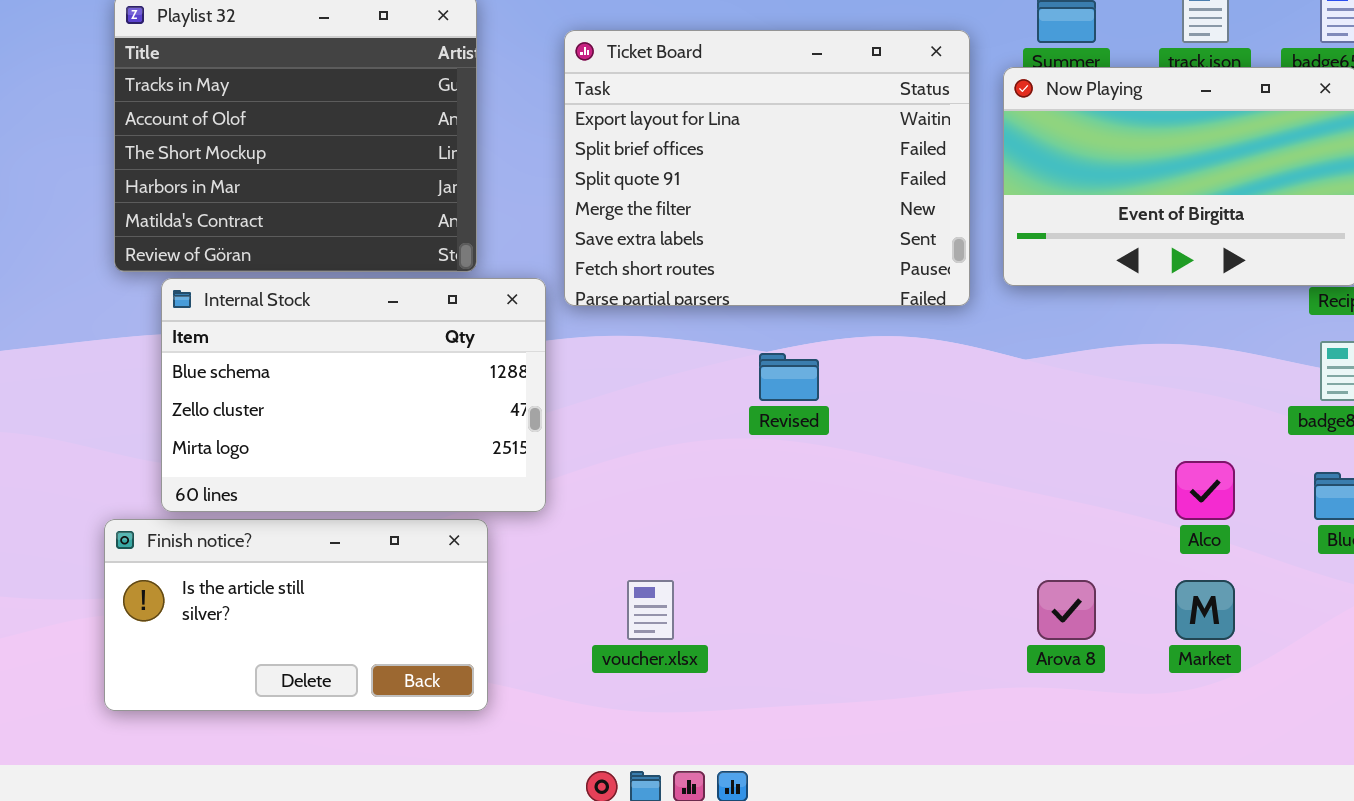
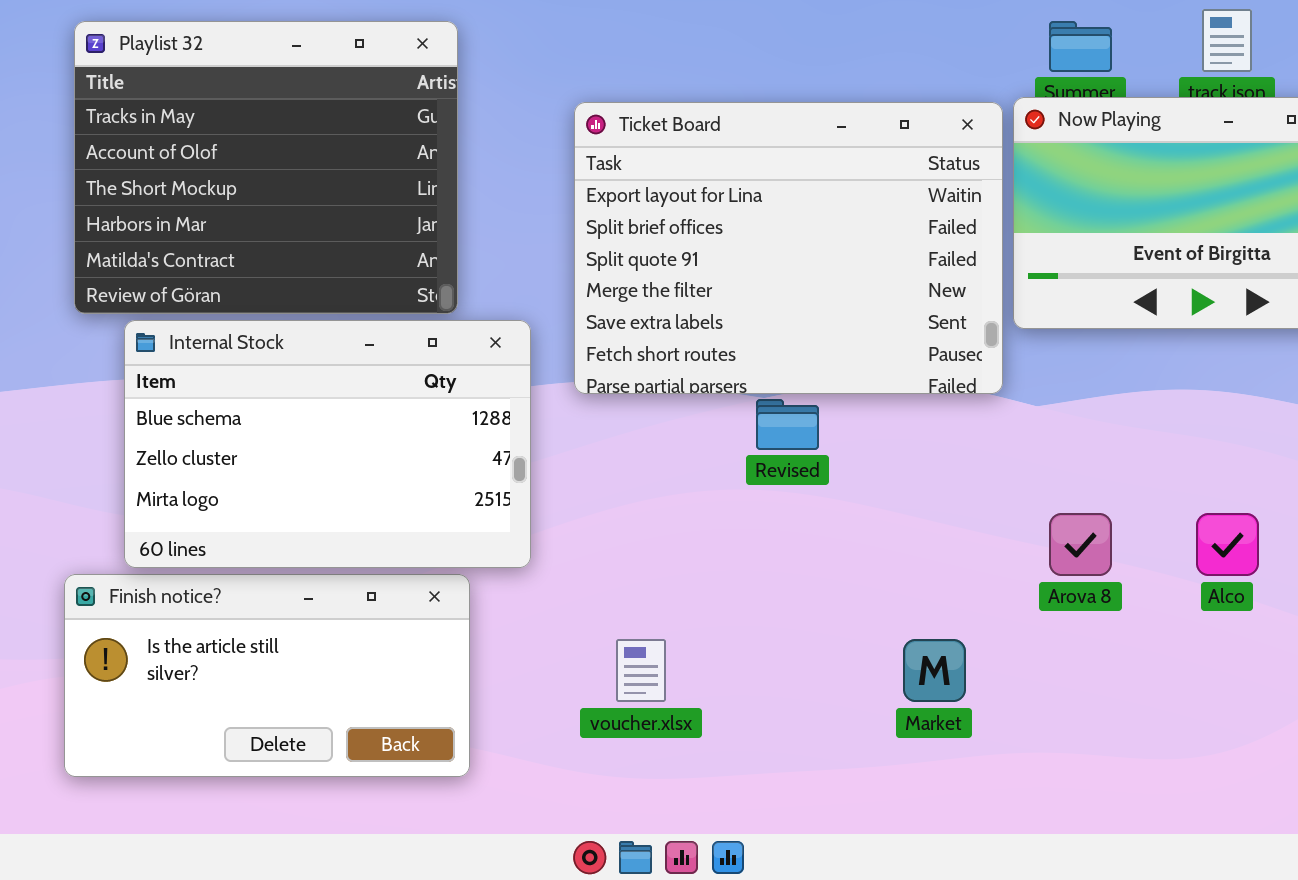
Ticket Board: [564,30,970,306] -> [574,102,1003,394], moved
Arova 8: [1037,580,1096,640] -> [1049,513,1112,576], moved
Market: [1175,580,1235,640] -> [903,639,966,702], moved

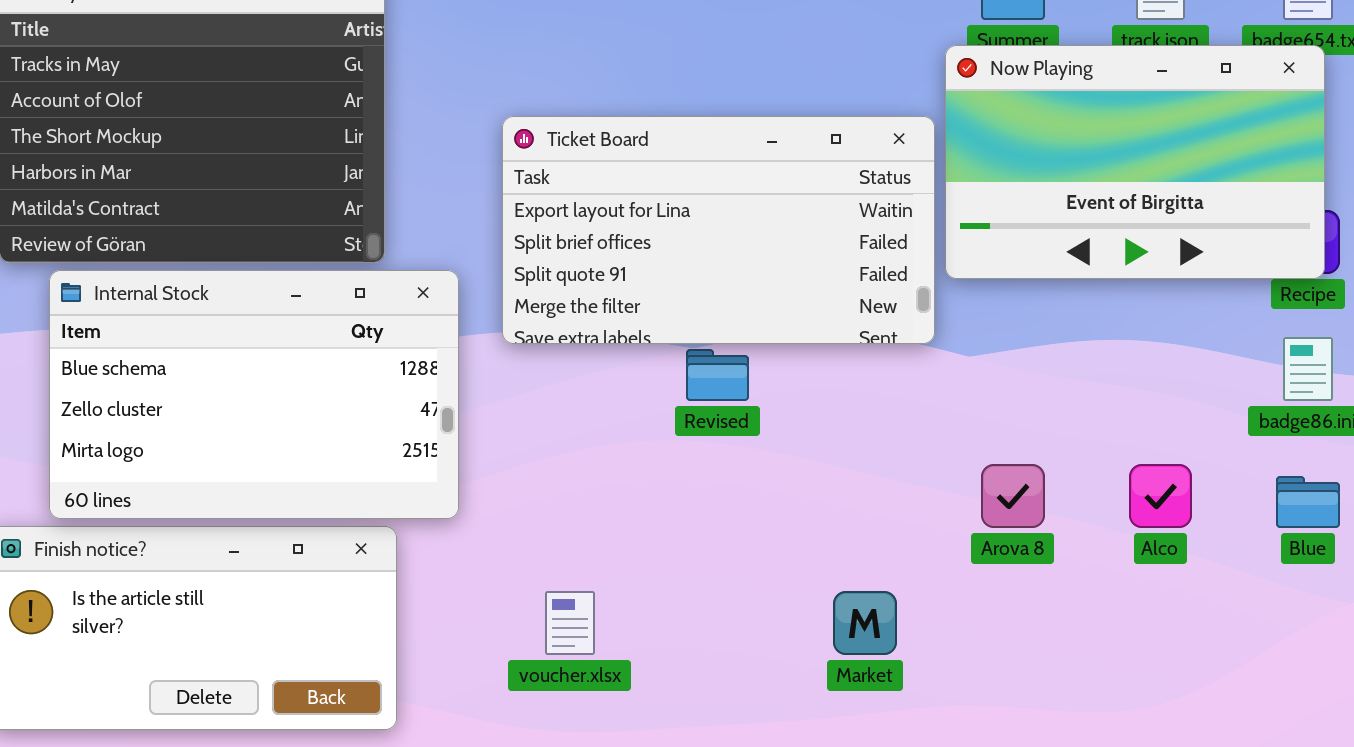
Ticket Board: [574,102,1003,394] -> [502,116,935,344], resized

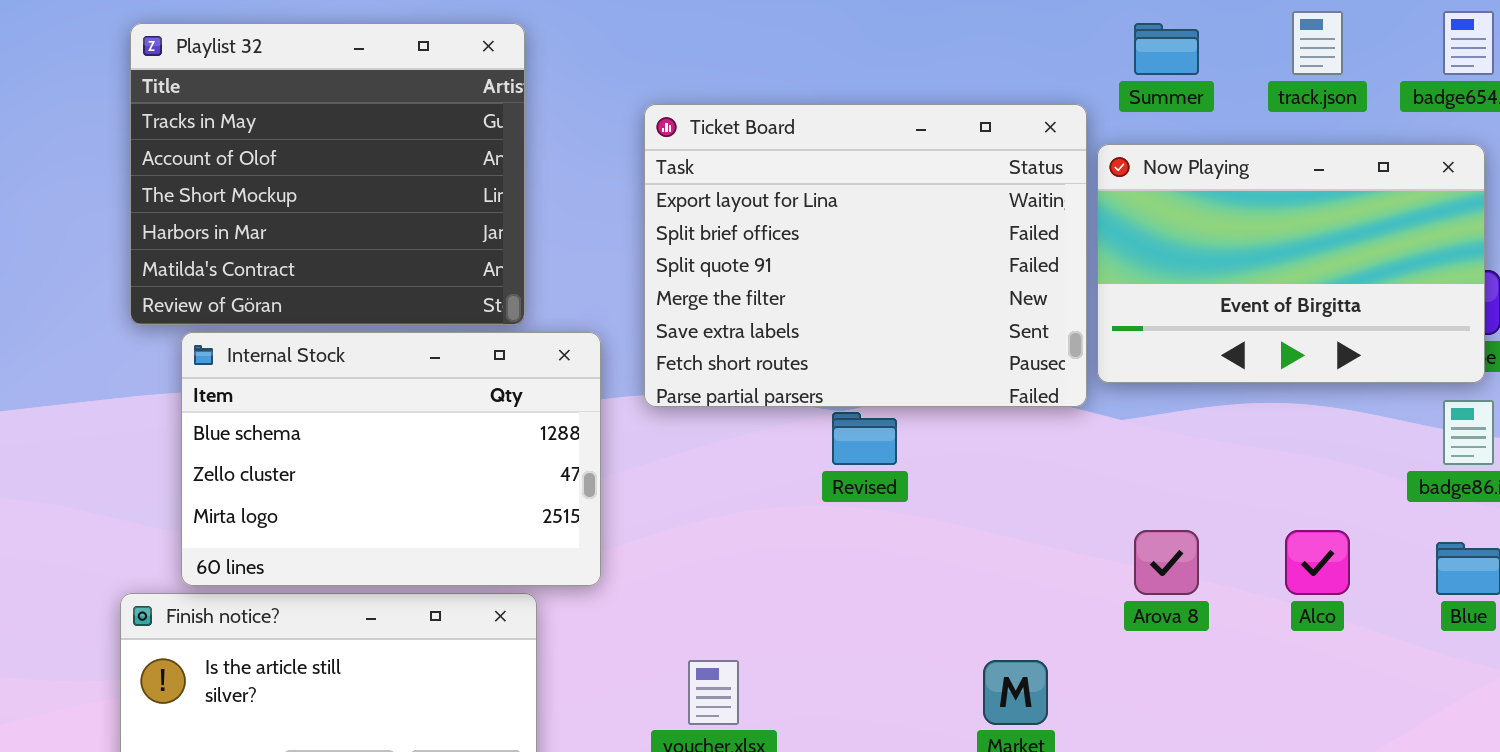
Now Playing: [945,45,1325,279] -> [1097,144,1485,383], moved
Ticket Board: [502,116,935,344] -> [644,104,1087,407], resized

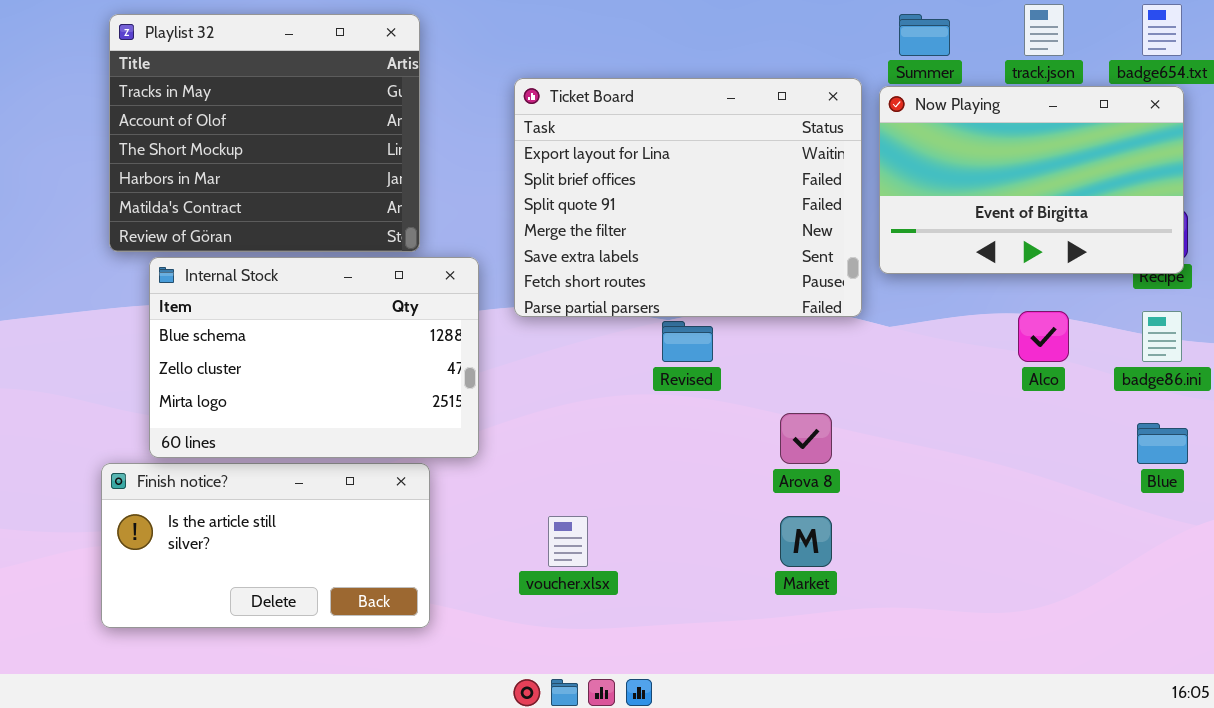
Now Playing: [1097,144,1485,383] -> [879,86,1184,274], moved
Arova 8: [1134,530,1199,595] -> [780,413,832,464], moved
Alco: [1285,530,1350,595] -> [1018,311,1069,362], moved

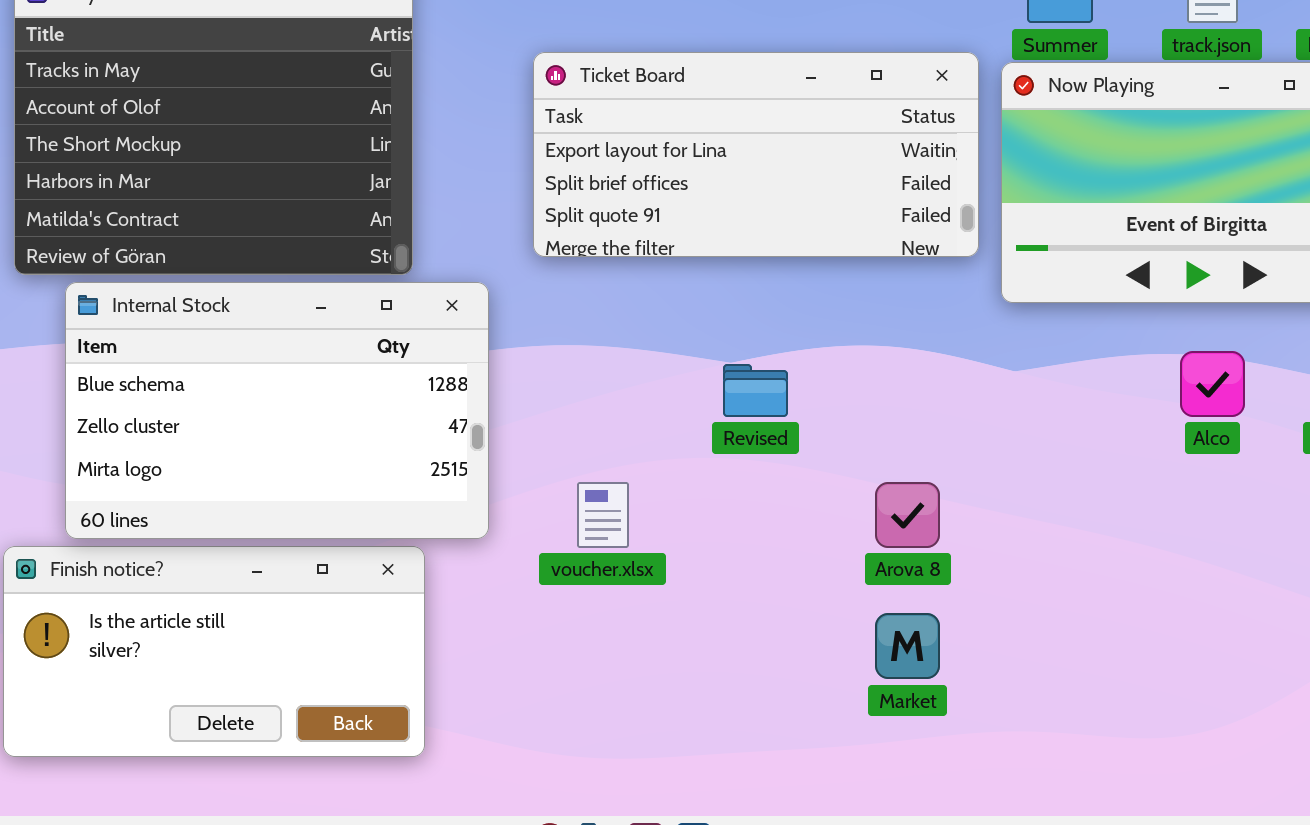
Ticket Board: [514,78,862,317] -> [533,52,979,257], resized
voucher.xlsx: [548,516,588,567] -> [577,482,629,548], moved

